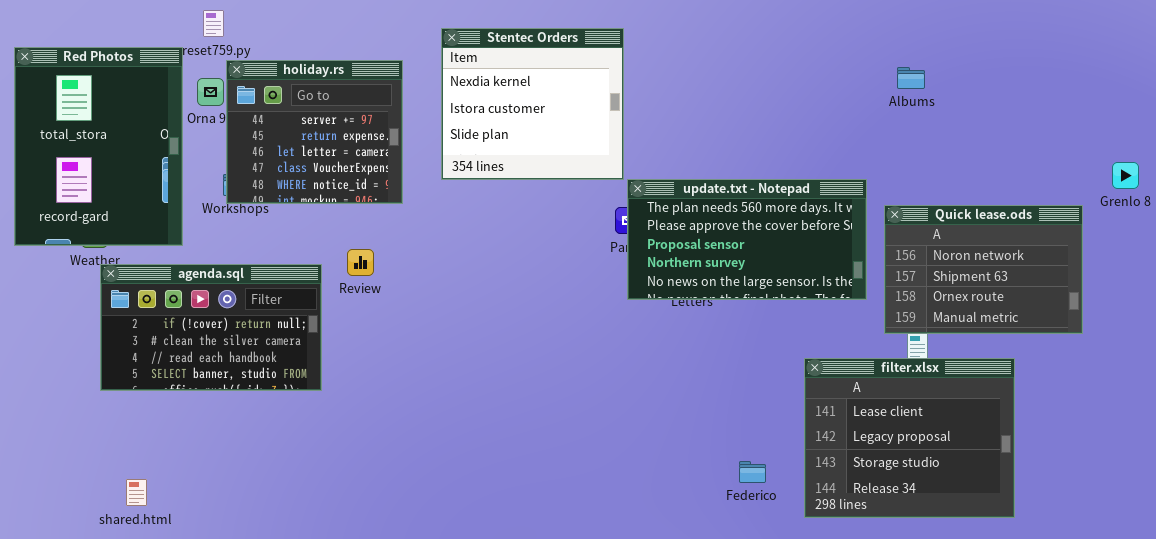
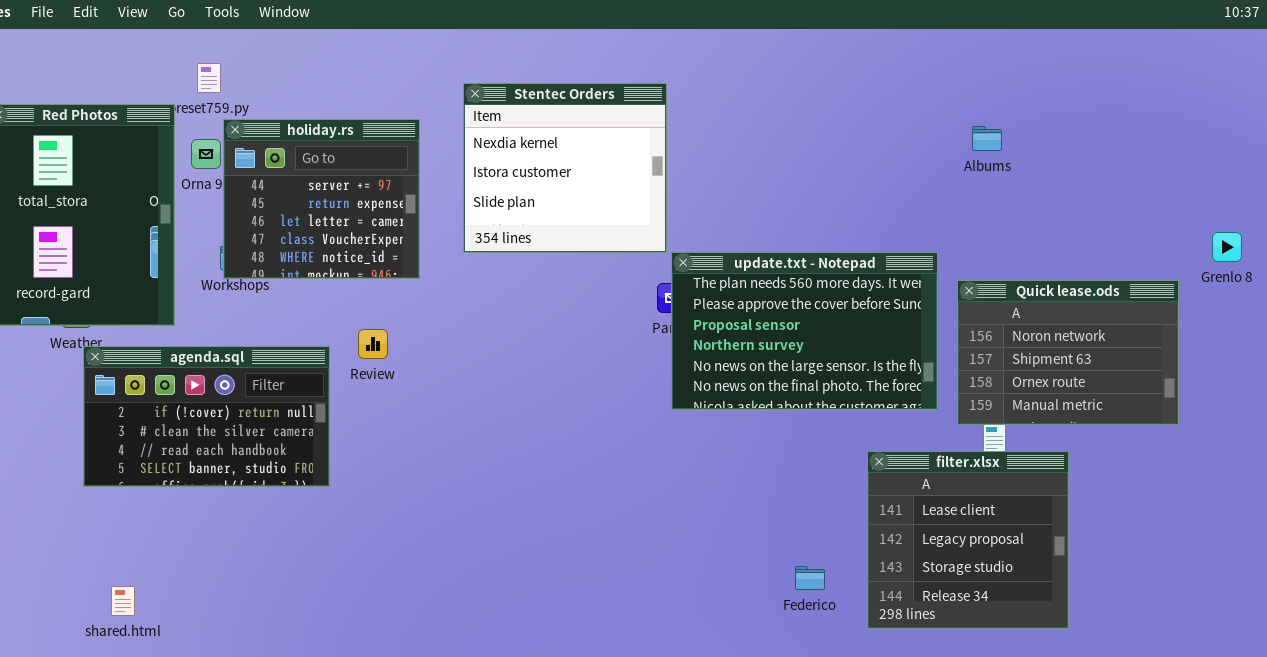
update.txt - Notepad: [627,179,867,300] -> [671,252,938,410], resized
filter.xlsx: [804,358,1015,518] -> [867,451,1069,629], resized

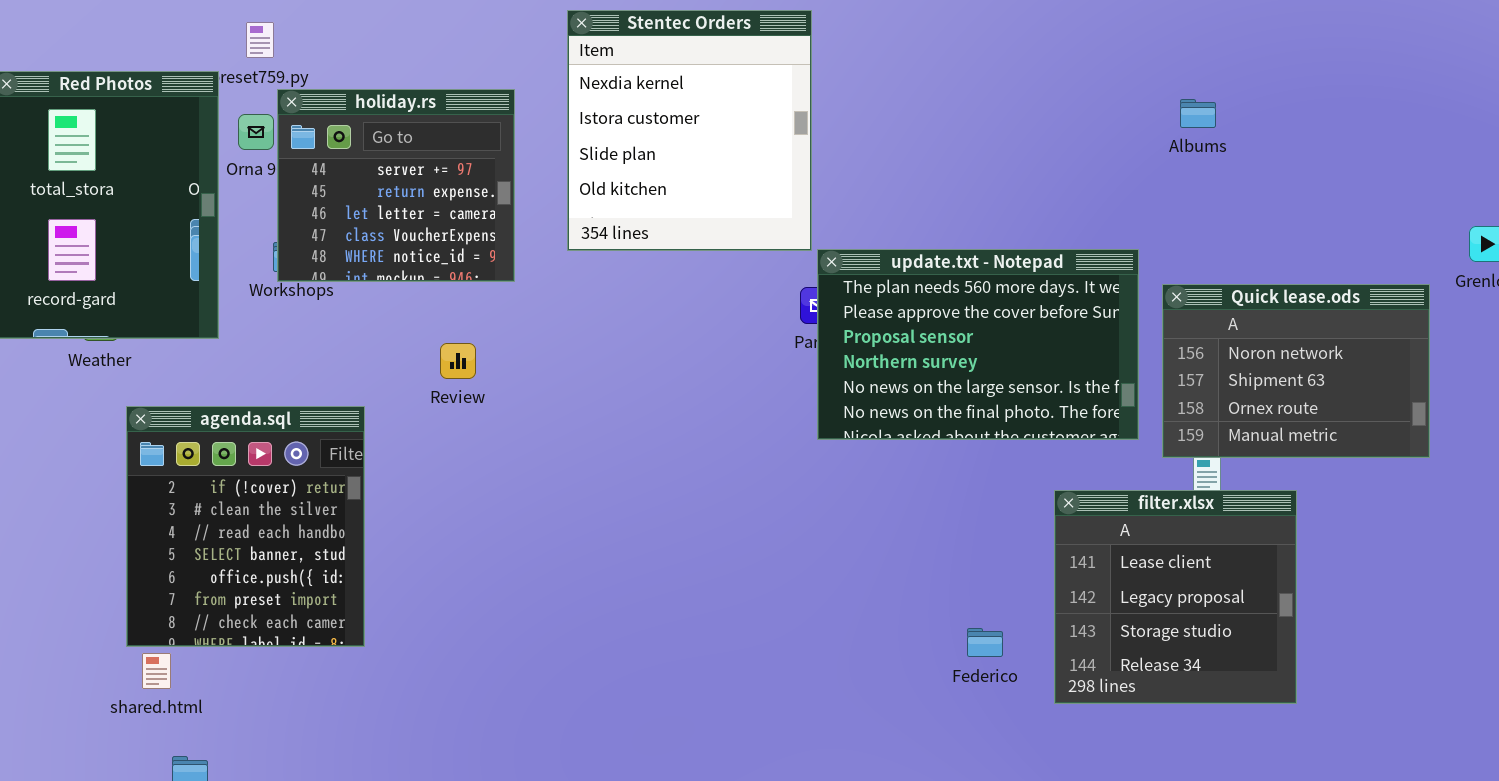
Stentec Orders: [463,83,667,253] -> [567,10,812,251], resized
agenda.sql: [83,346,330,487] -> [126,406,365,647], moved, resized

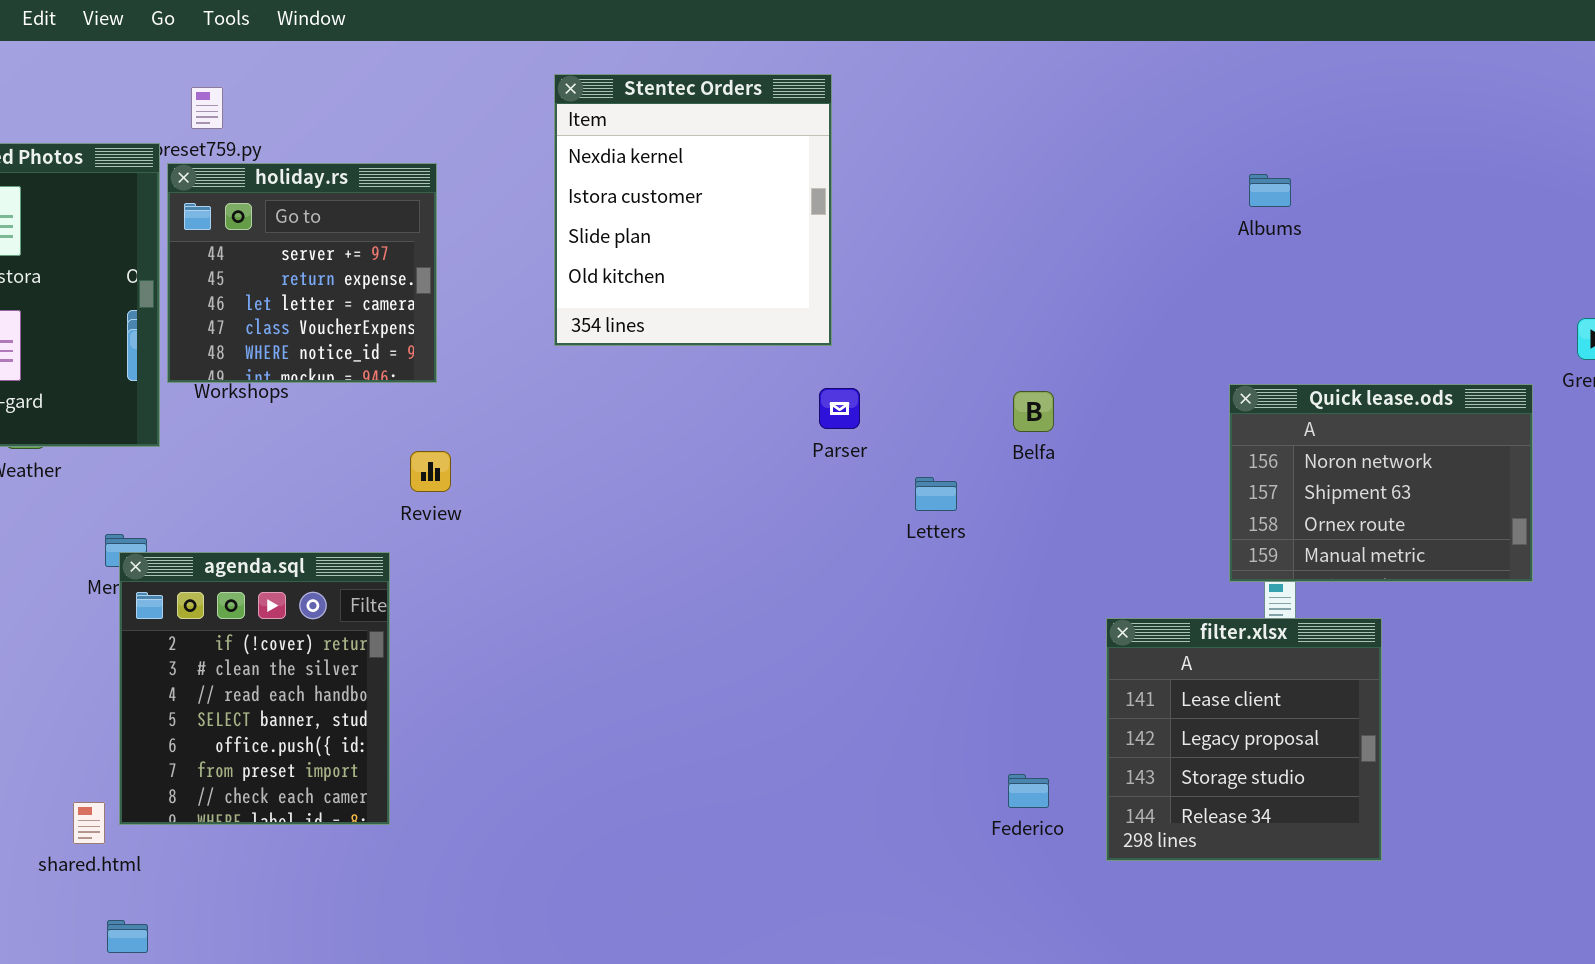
holiday.rs: [277,89,515,282] -> [167,163,437,383], moved
update.txt - Notepad: [817,249,1139,440] -> none, closed
agenda.sql: [126,406,365,647] -> [119,552,390,825], moved

